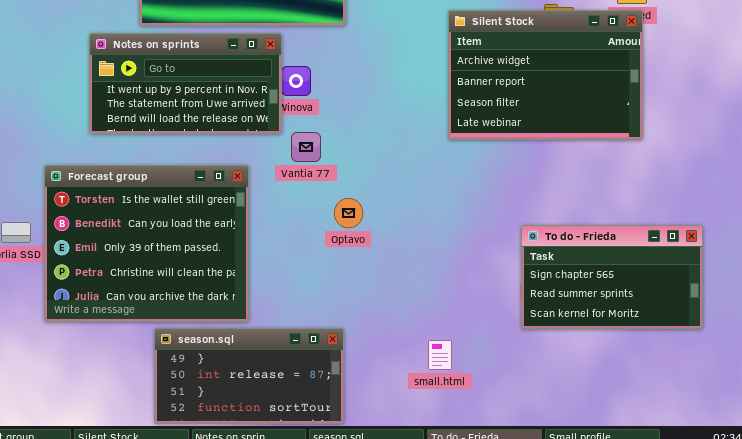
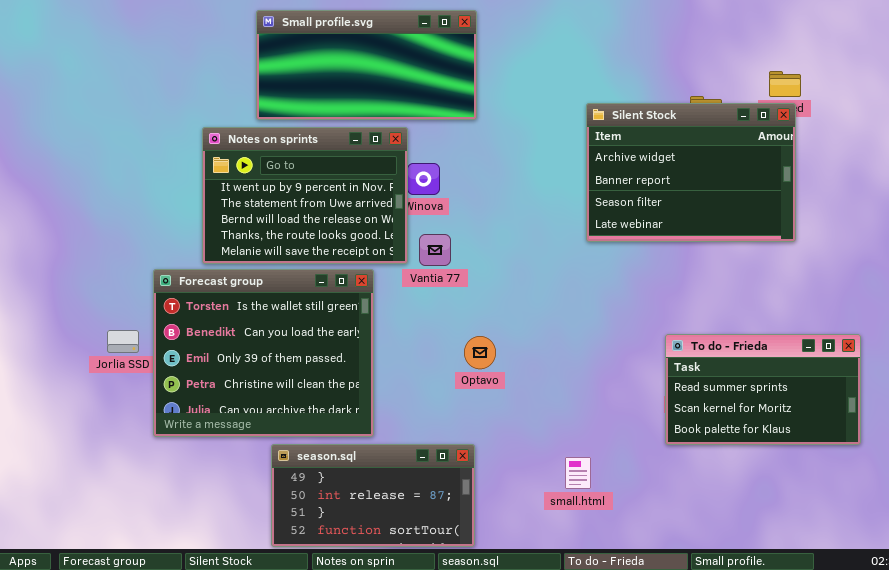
Notes on sprints: [89,33,282,134] -> [202,127,408,264], resized
Optavo: [334,198,363,228] -> [464,336,496,369], moved
To do - Frieda: [521,225,703,329] -> [665,334,861,445], scrolled down 1 row

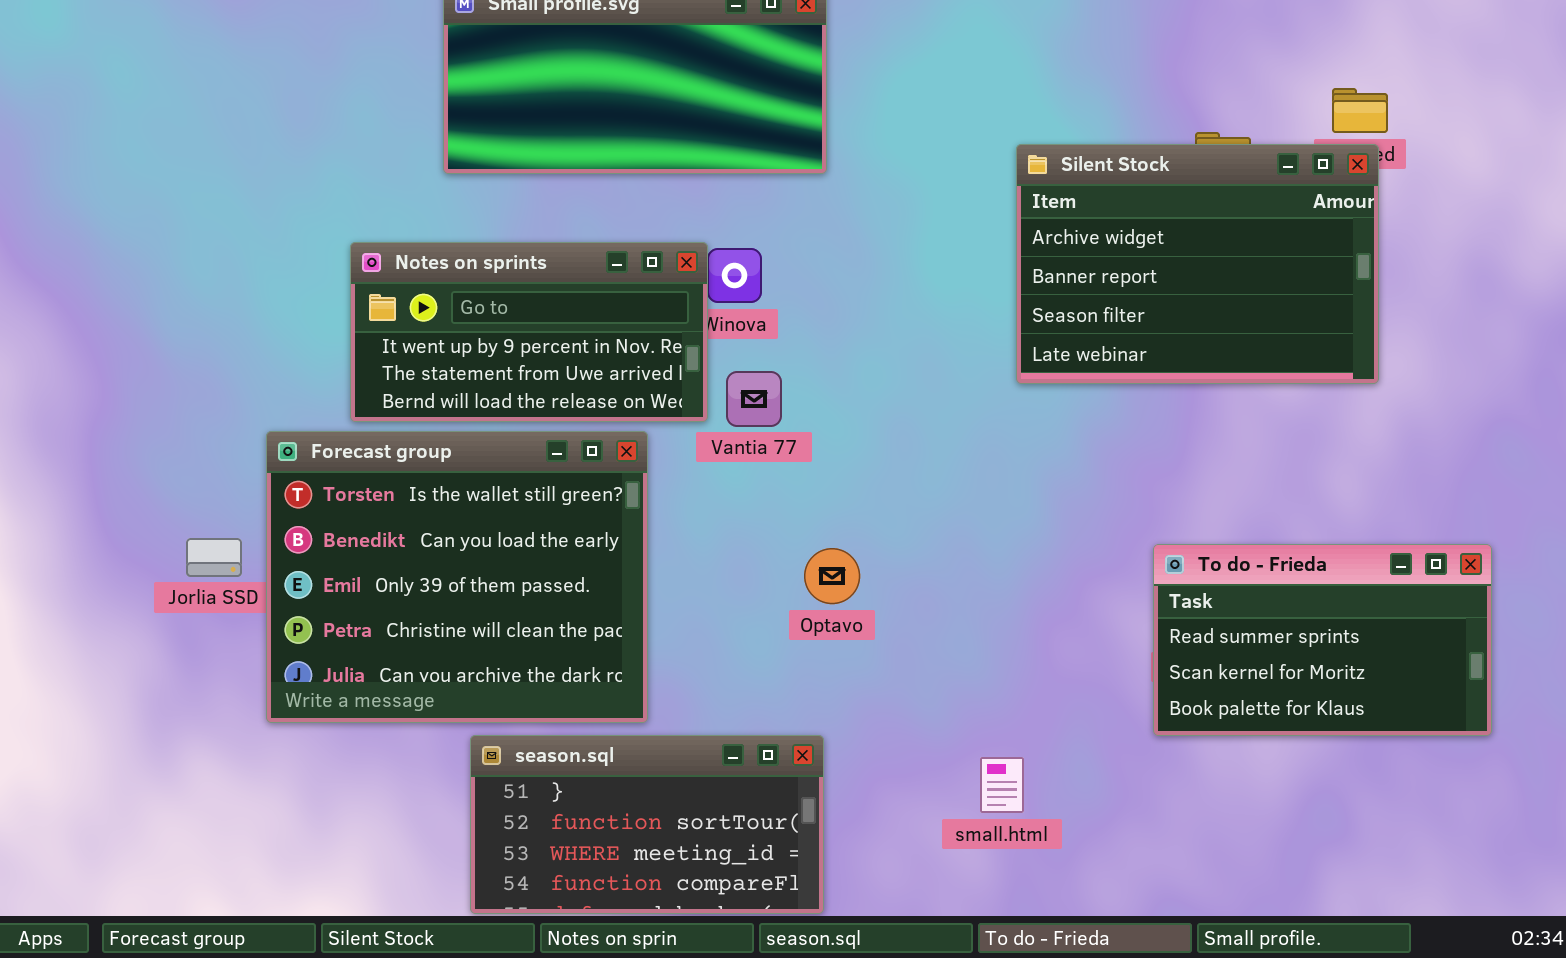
Notes on sprints: [202,127,408,264] -> [350,242,708,422], resized
season.sql: [271,444,475,547] -> [470,735,824,914], scrolled down 2 rows

